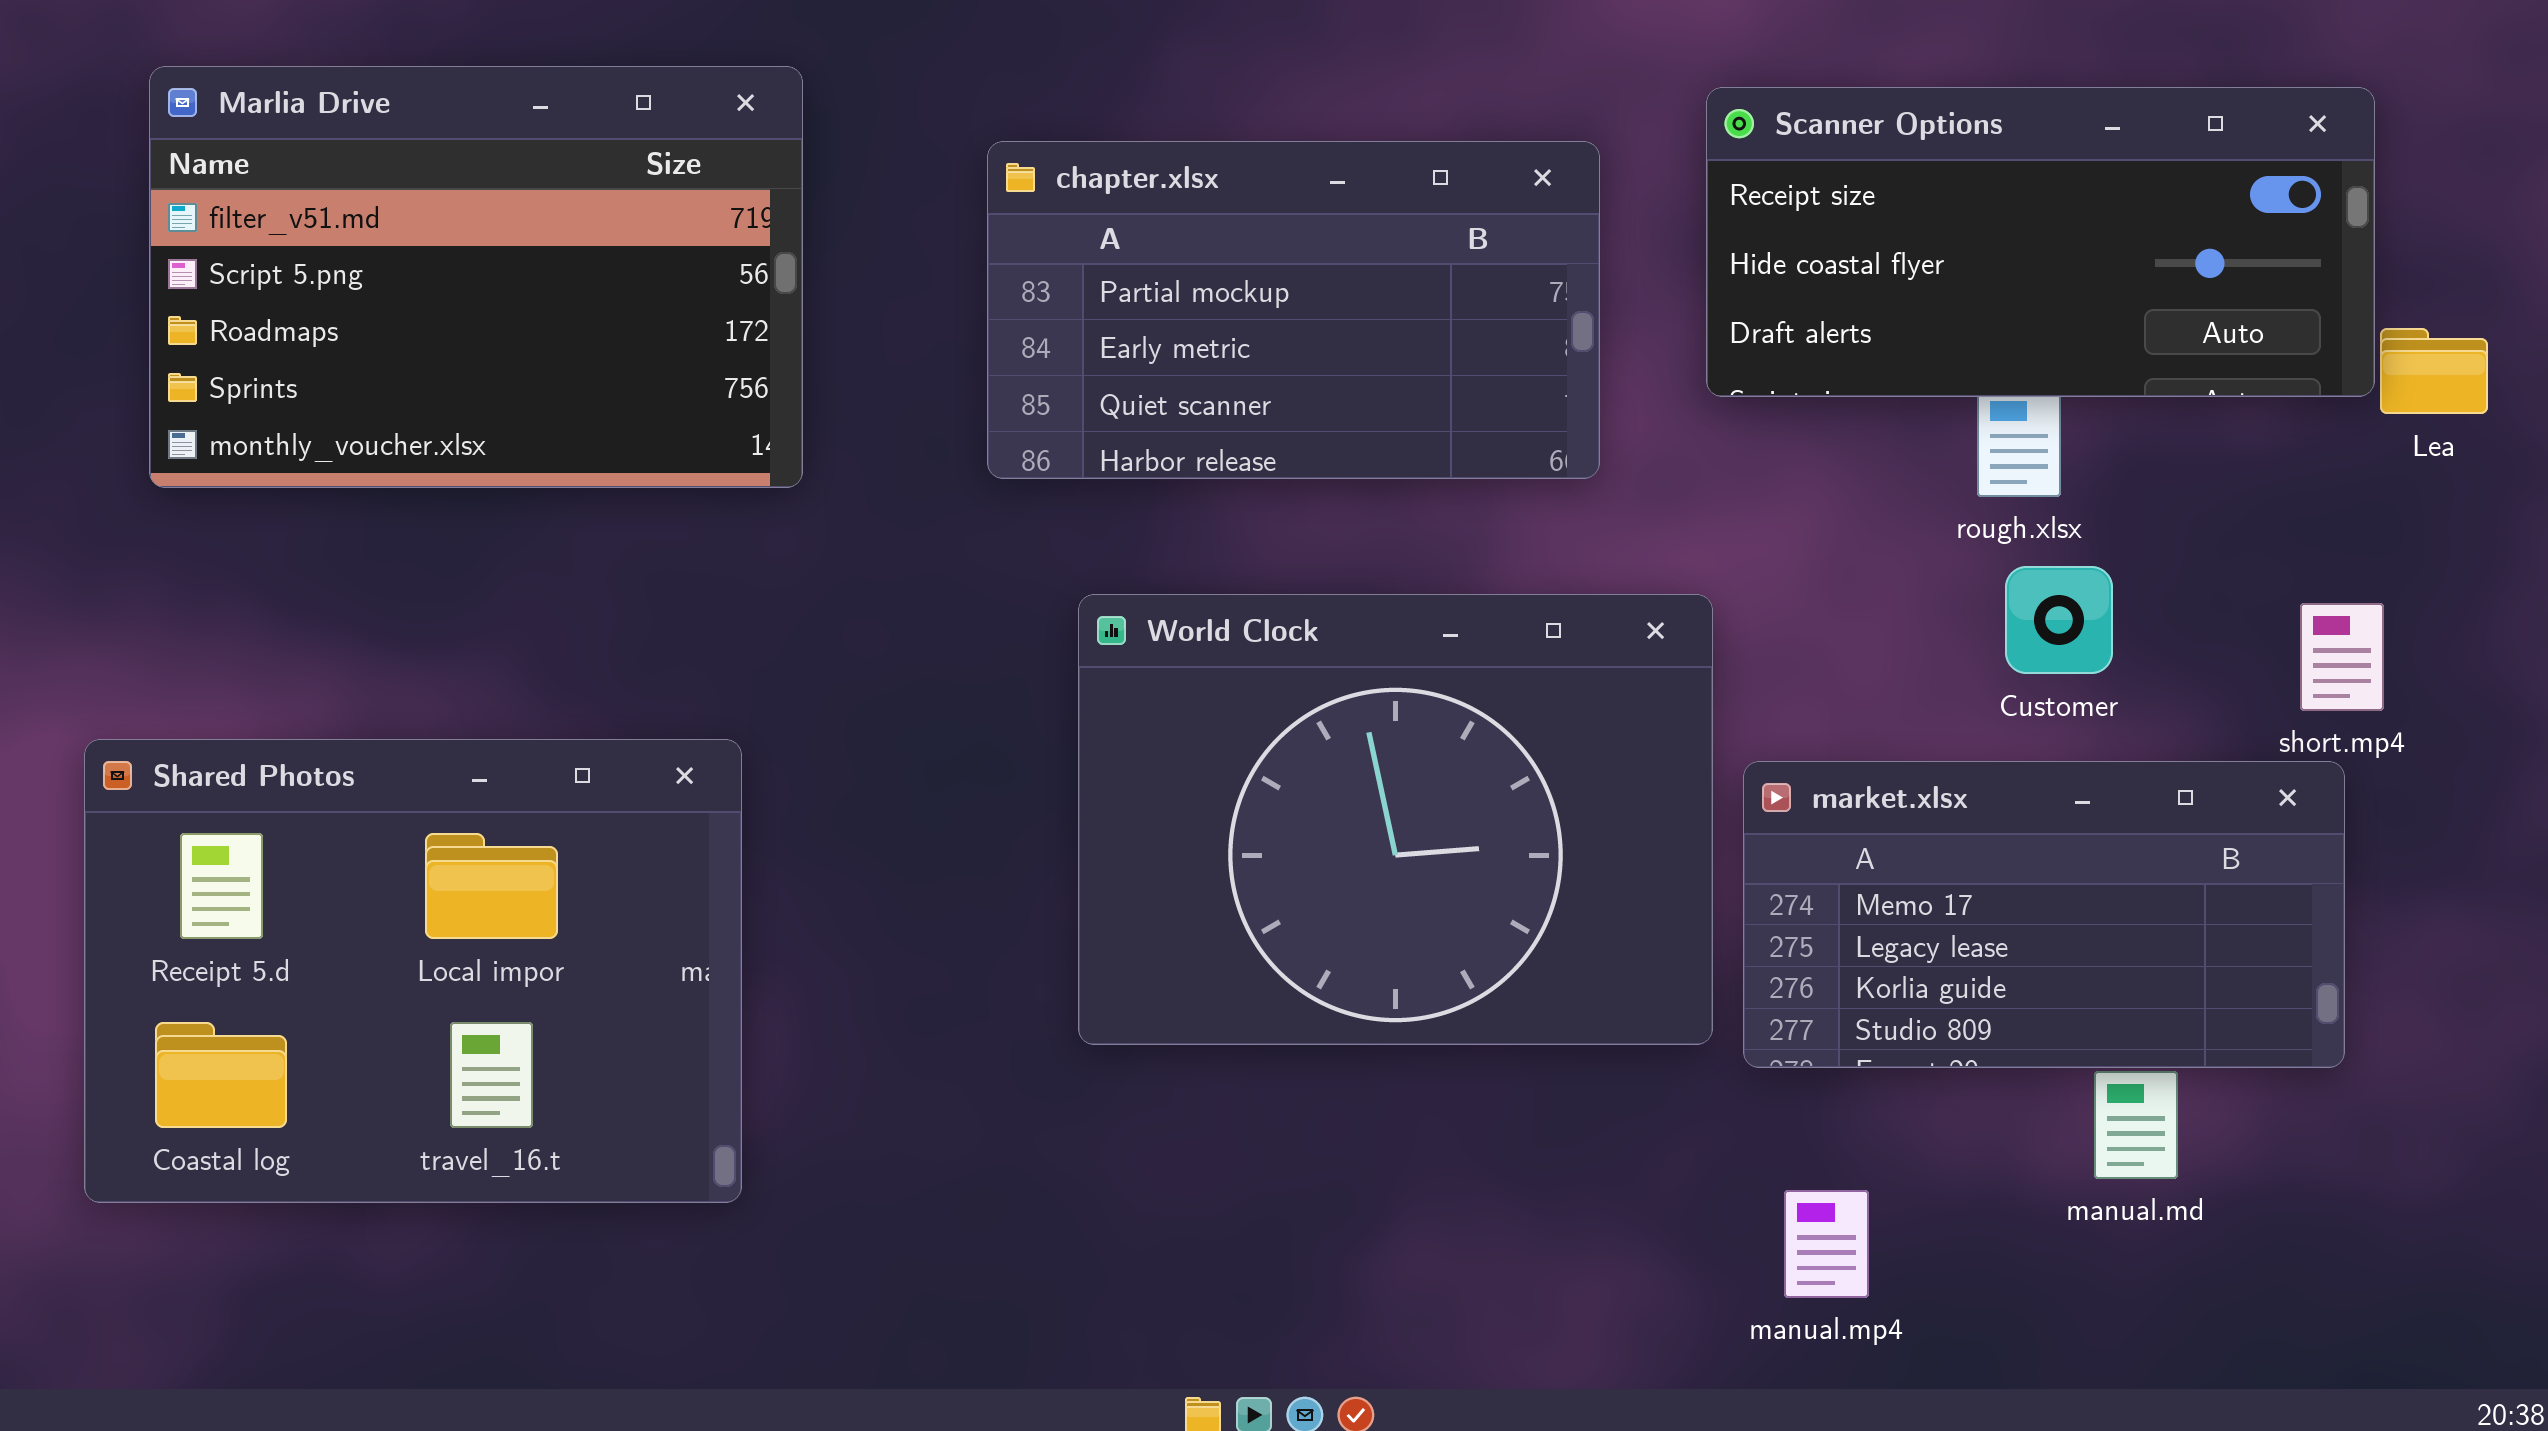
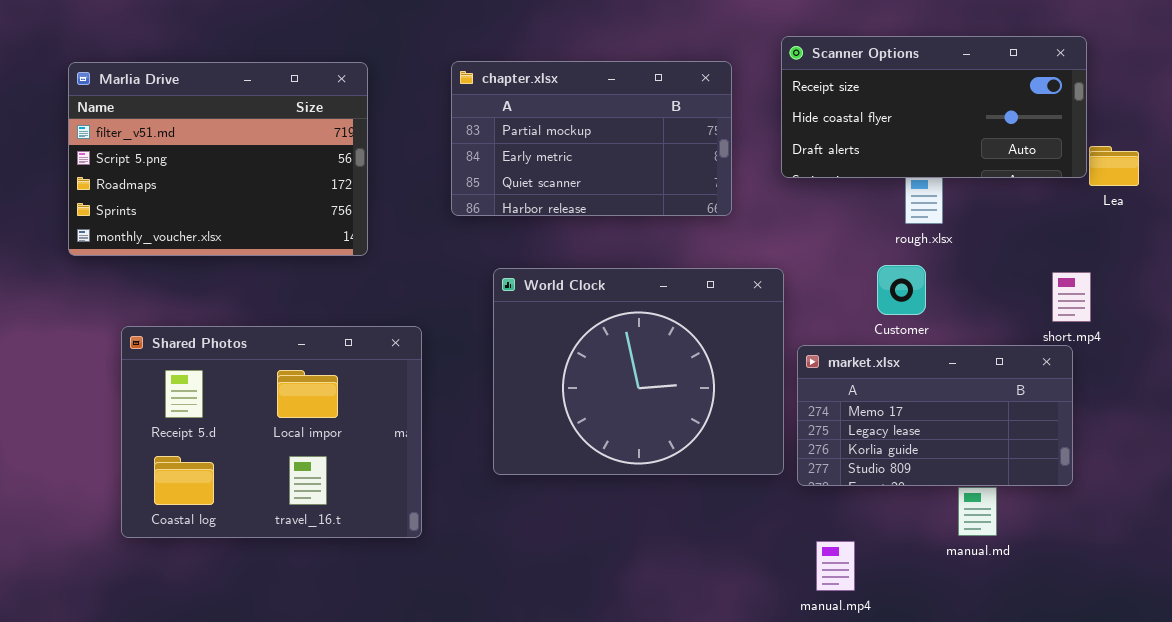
Marlia Drive: [149,66,803,488] -> [68,62,368,256], moved
Customer: [2005,566,2113,674] -> [877,265,926,315], moved
Shared Photos: [84,739,742,1203] -> [121,326,422,538], moved

